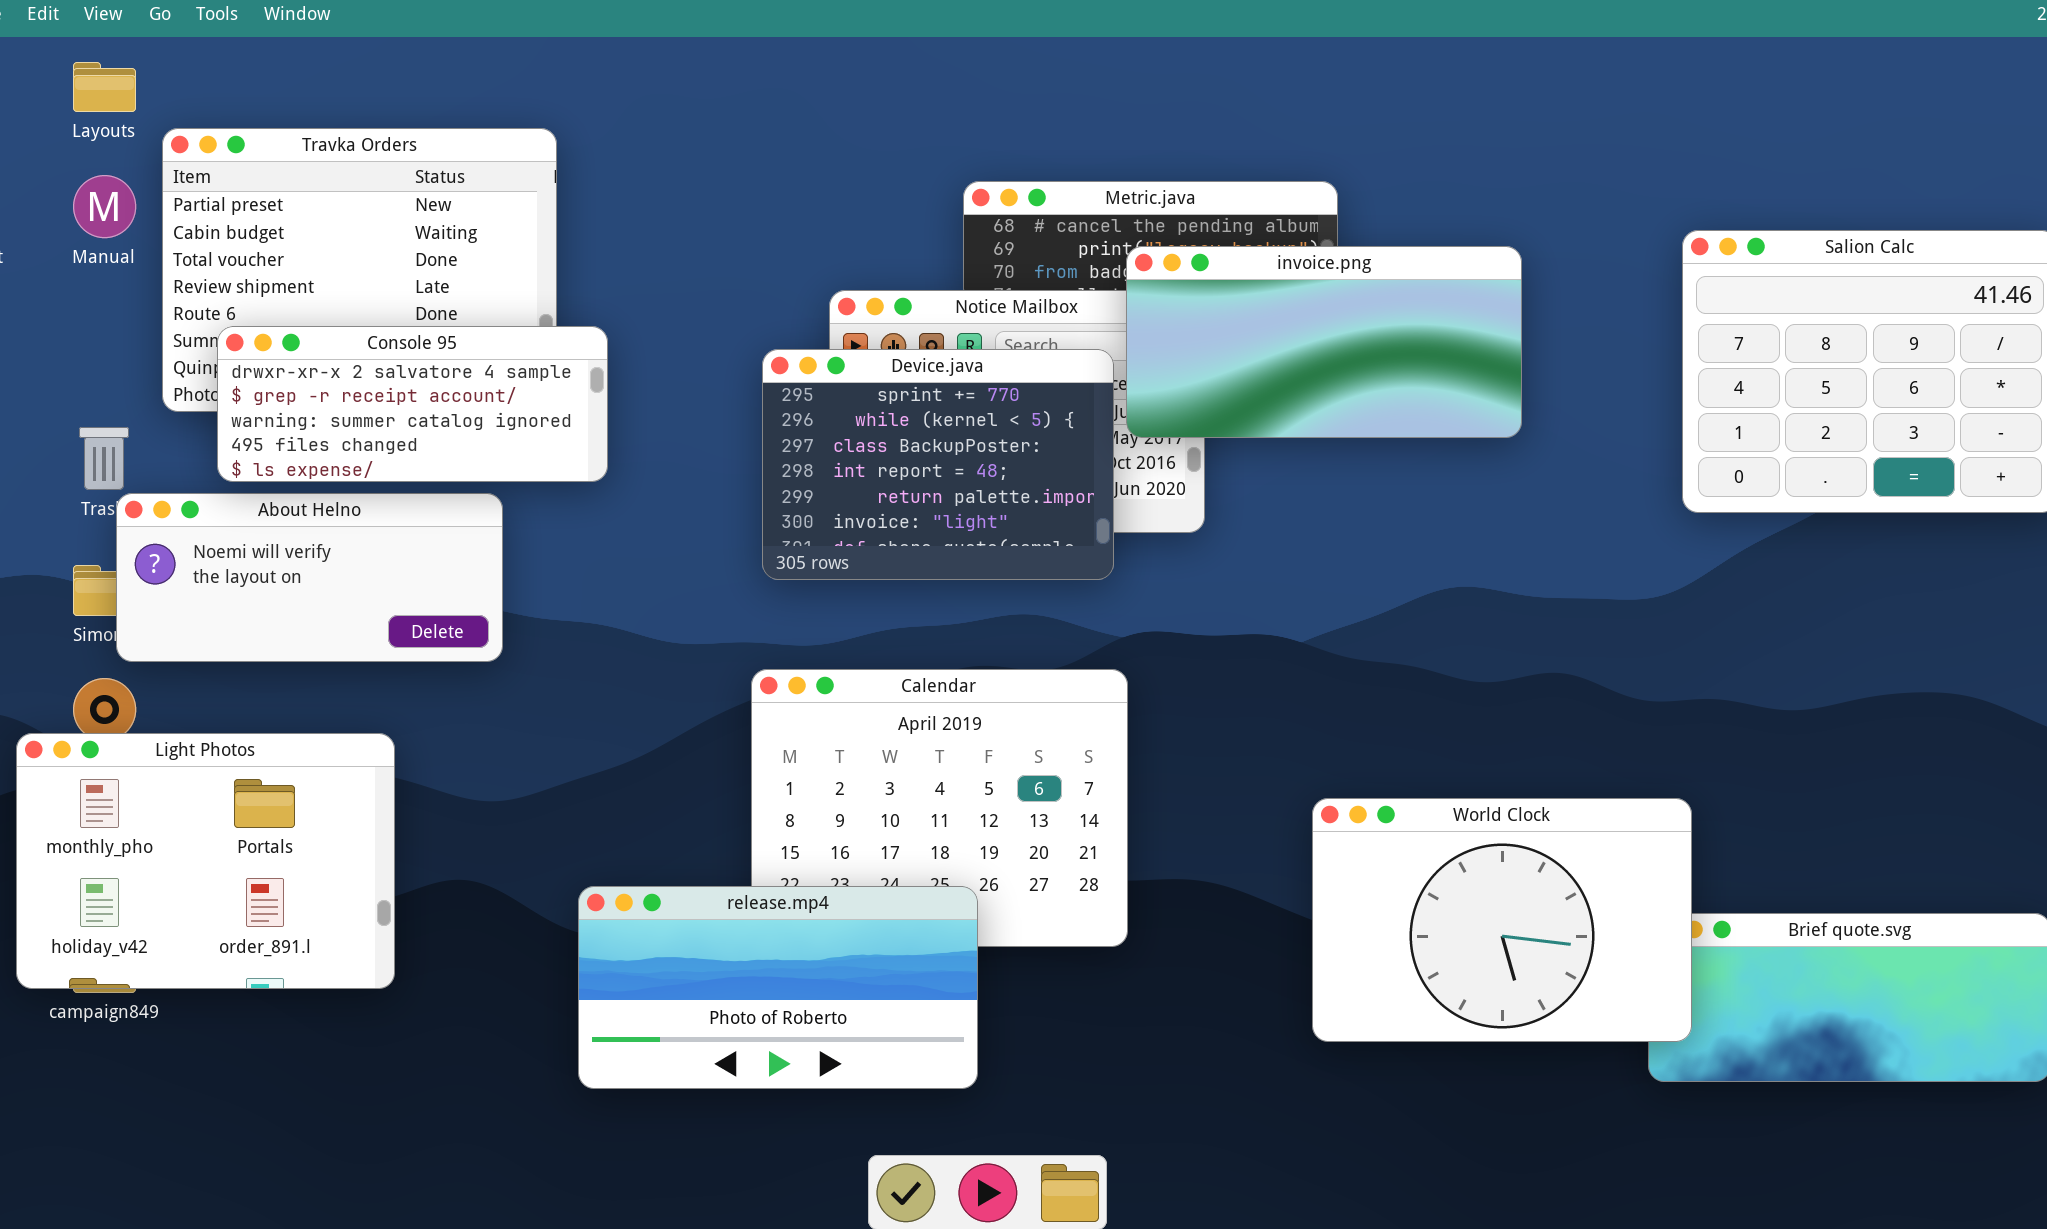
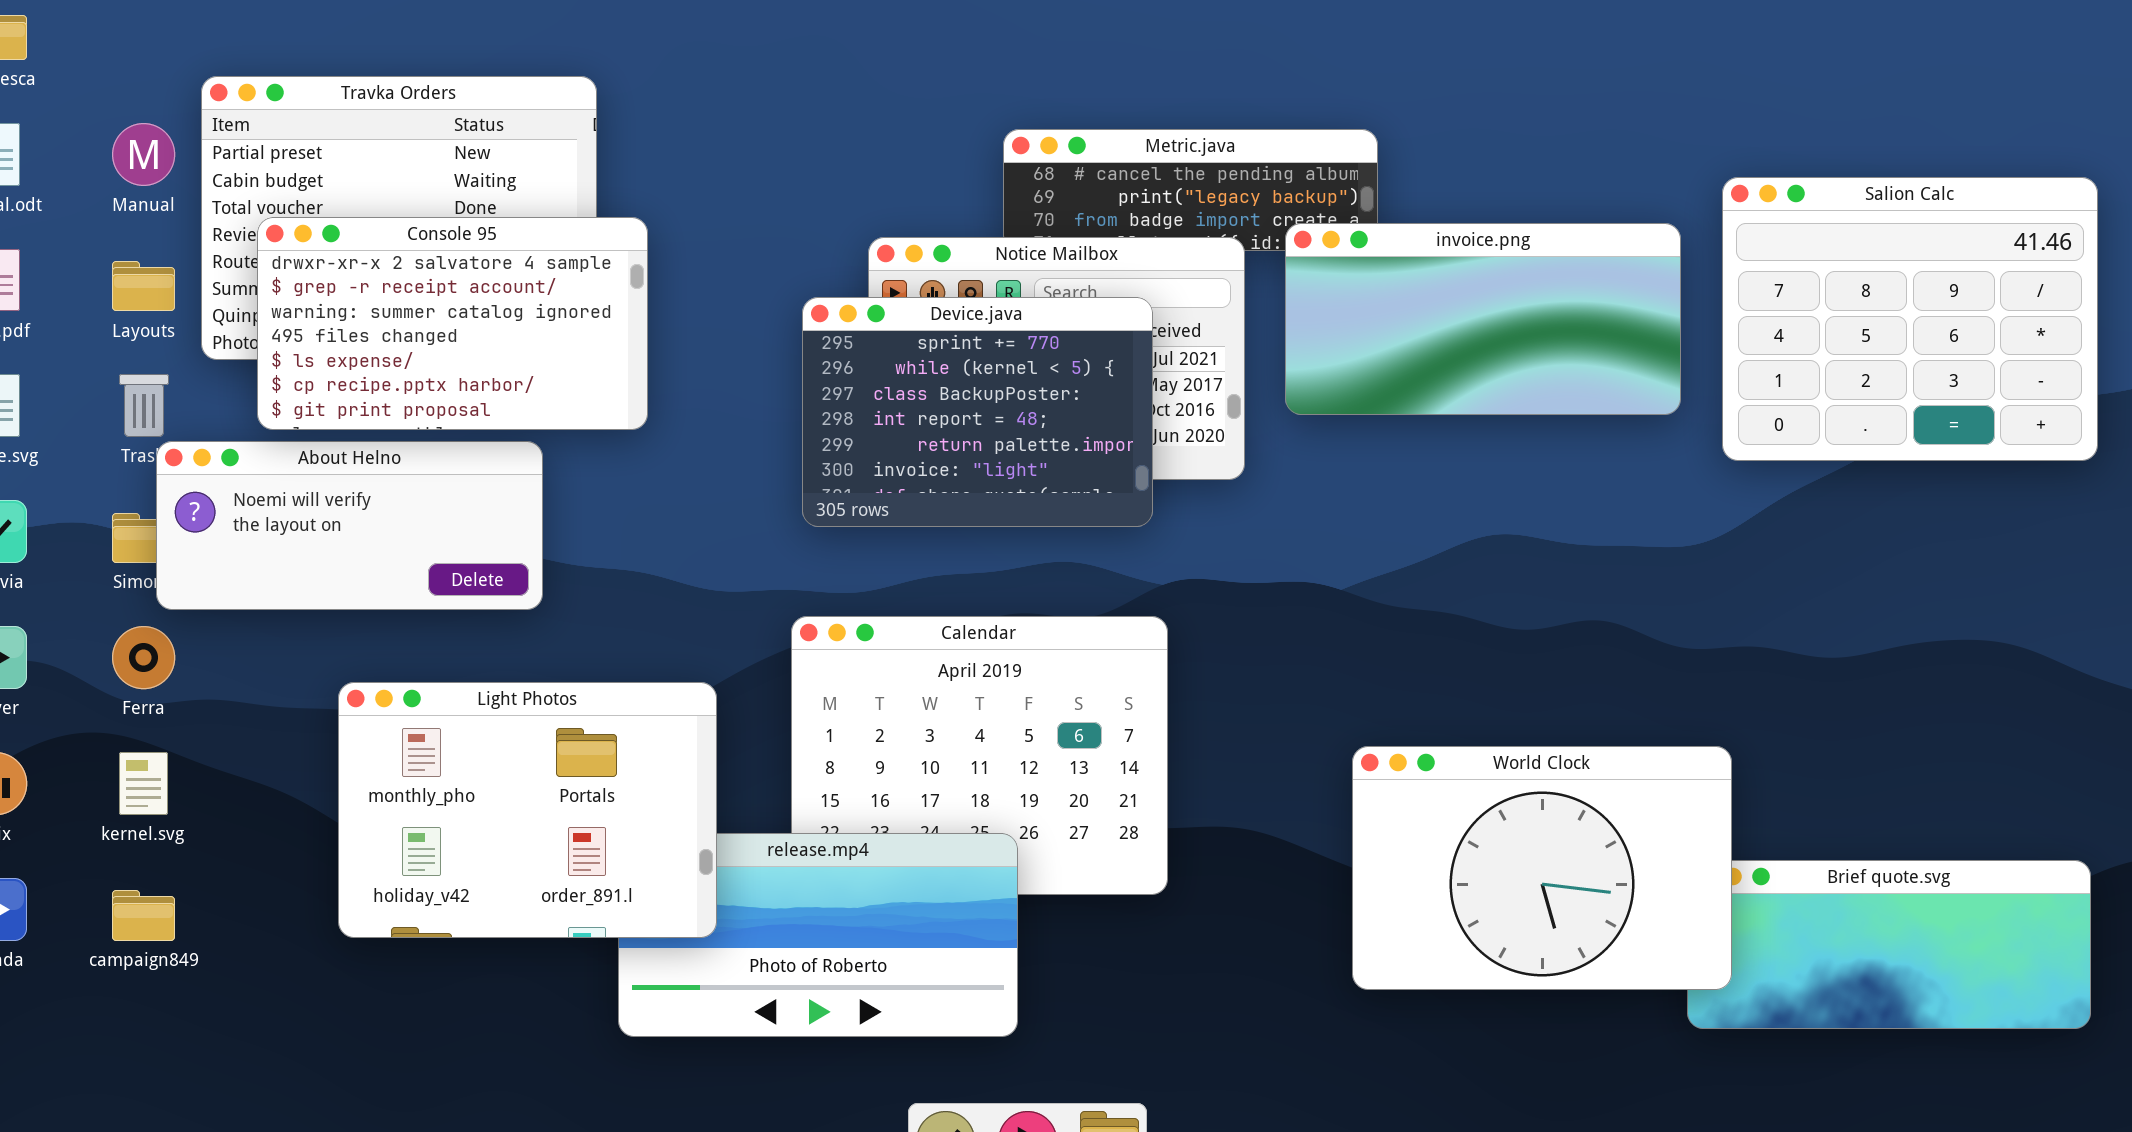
Layouts: [73,62,136,112] -> [112,261,175,311], moved
invoice.png: [1126,246,1522,438] -> [1285,223,1681,415], moved
Console 95: [217,326,608,482] -> [257,217,648,430], resized
Light Photos: [16,733,395,989] -> [338,682,717,938], moved

